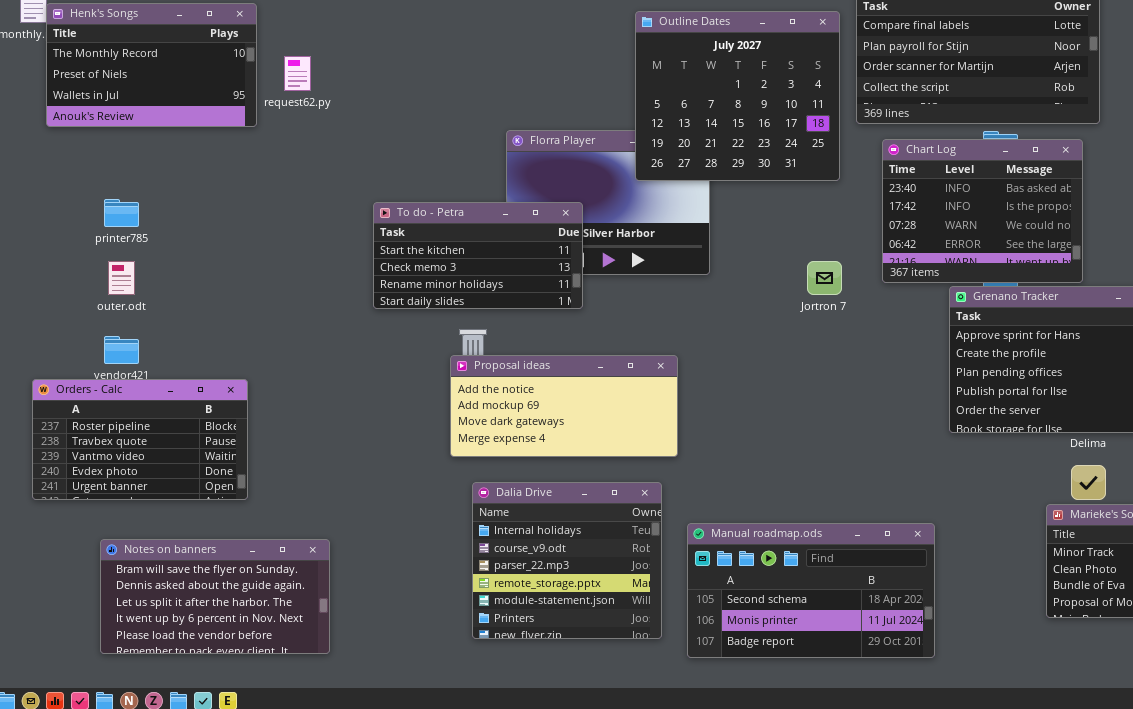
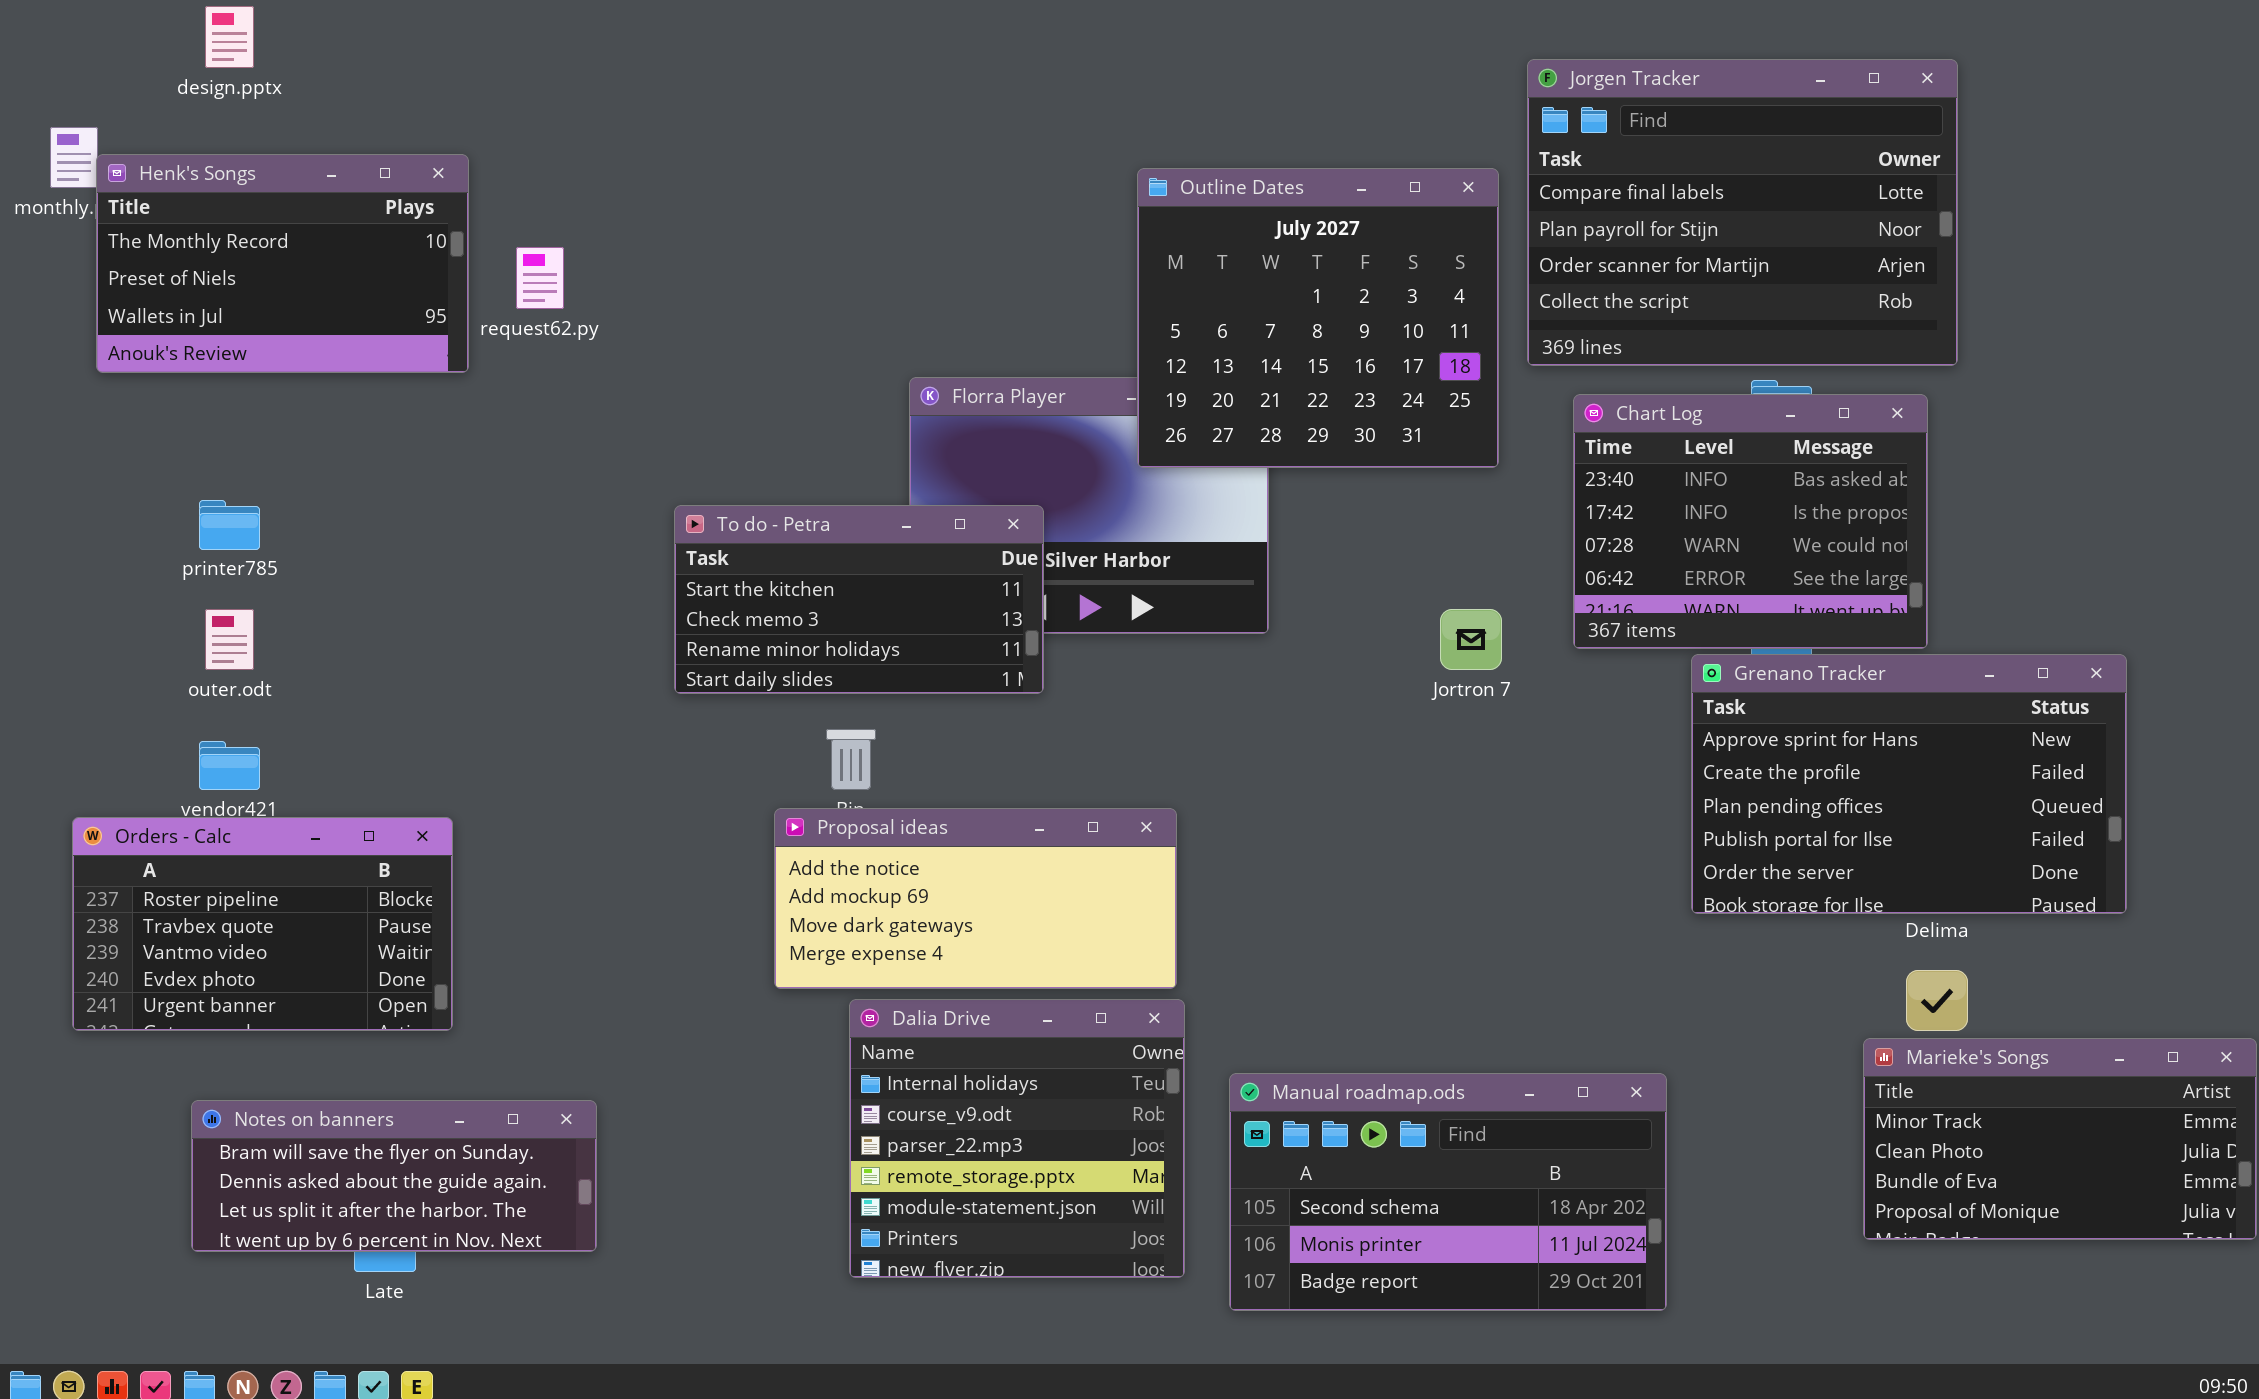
Proposal ideas: [450,355,678,457] -> [774,808,1177,989], moved
Notes on banners: [100,539,330,654] -> [191,1100,597,1252], resized

